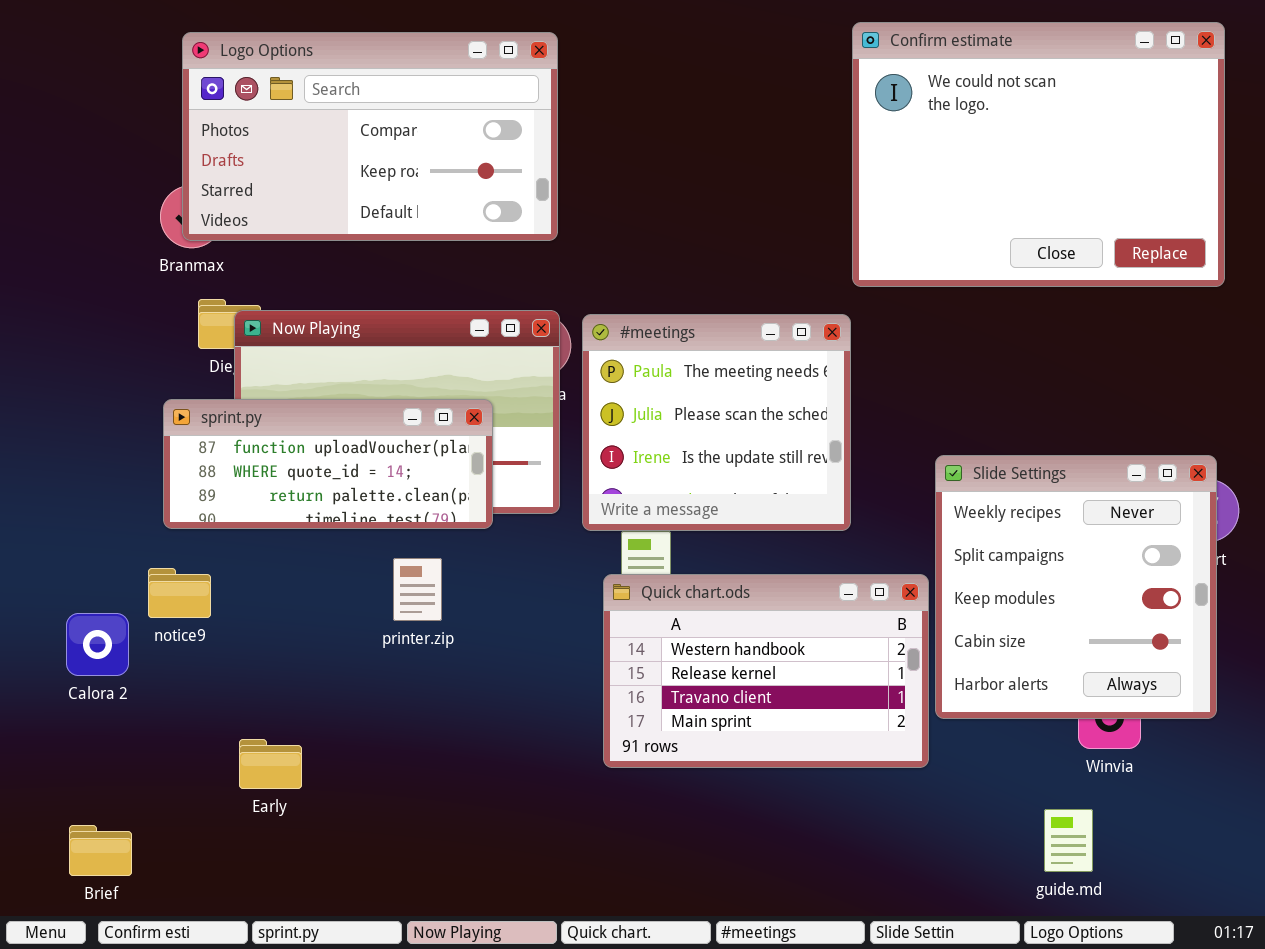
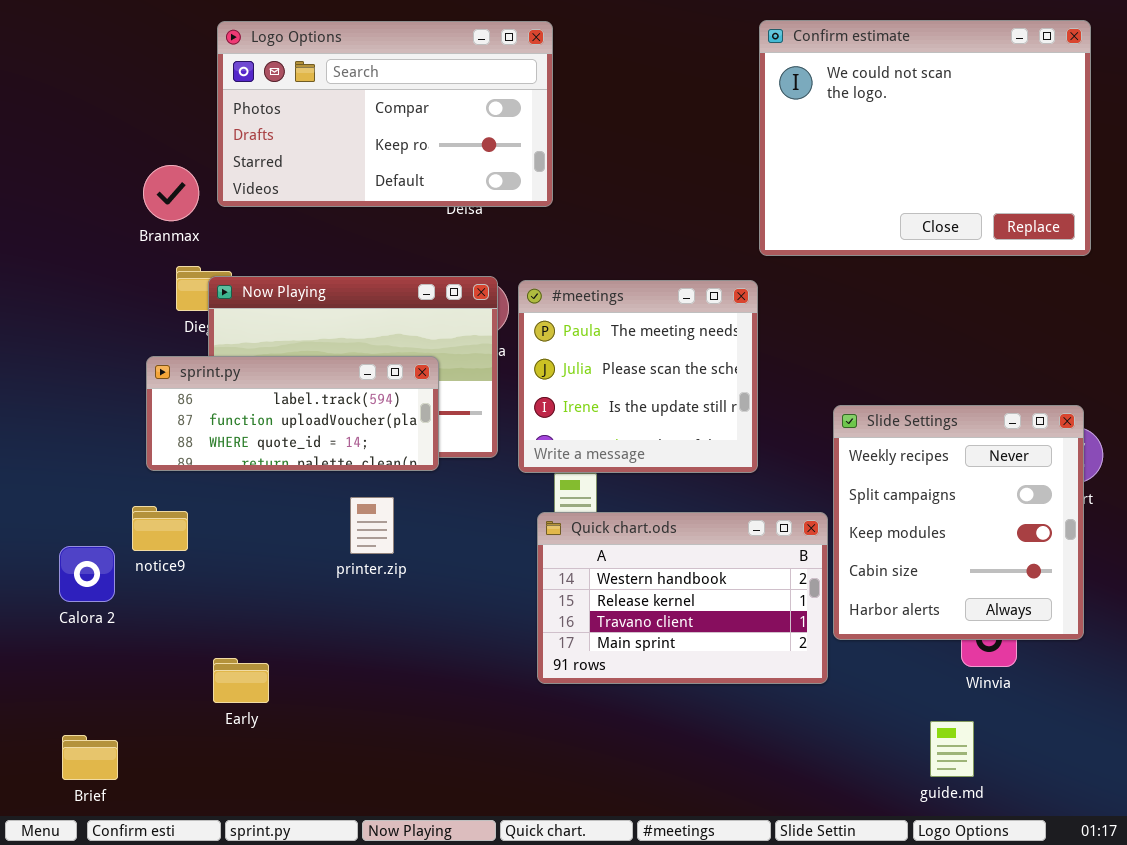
Logo Options: [182,32,558,241] -> [217,21,553,207], moved
sprint.py: [163,399,493,529] -> [146,356,439,471], scrolled up 1 row

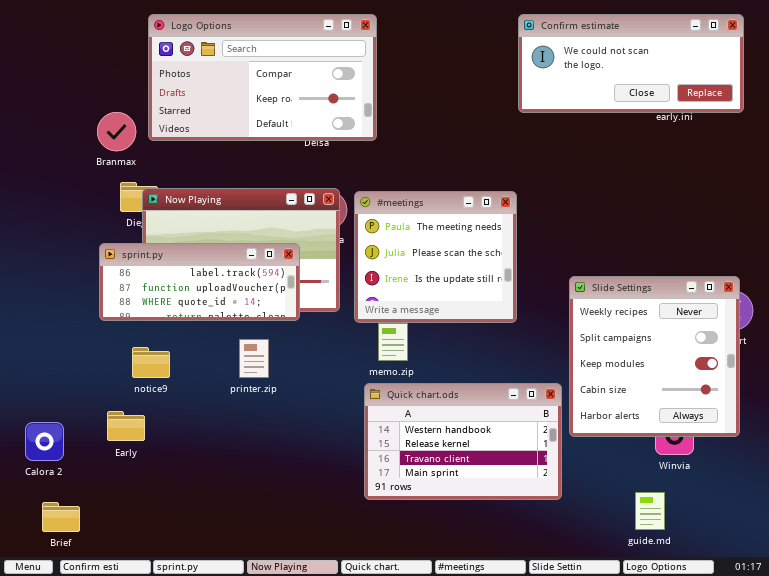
Confirm estimate: [759,20,1091,256] -> [518,14,744,113], resized
notice9: [132,506,188,551] -> [132,347,170,378], moved
Quick chart.ods: [537,512,828,684] -> [364,383,562,500], moved
Calora 2: [59,546,115,602] -> [25,422,64,461], moved
Early: [213,658,269,703] -> [107,411,145,441], moved

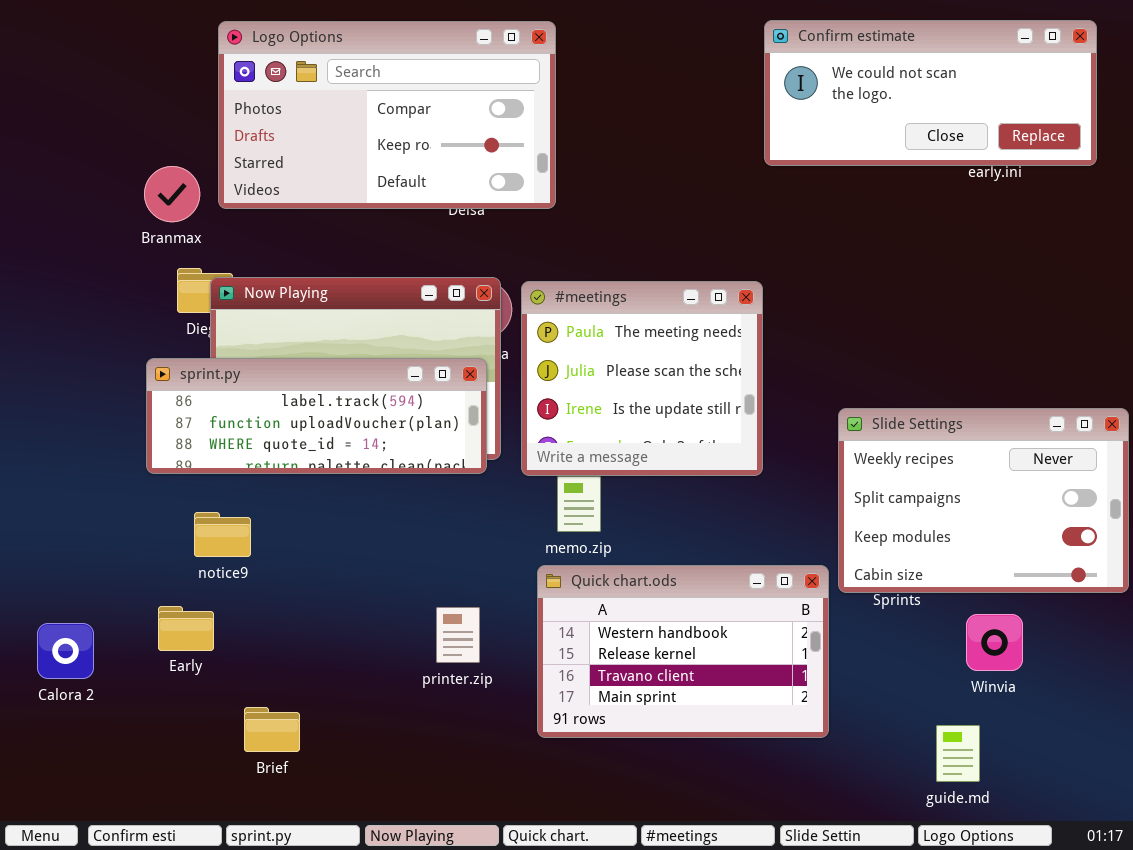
sprint.py: [99,243,300,321] -> [146,358,487,474], resized
Slide Settings: [569,276,740,437] -> [838,408,1129,593], resized
printer.zip: [239,339,269,378] -> [436,607,480,663], moved
Brief: [42,502,80,532] -> [244,707,300,752], moved

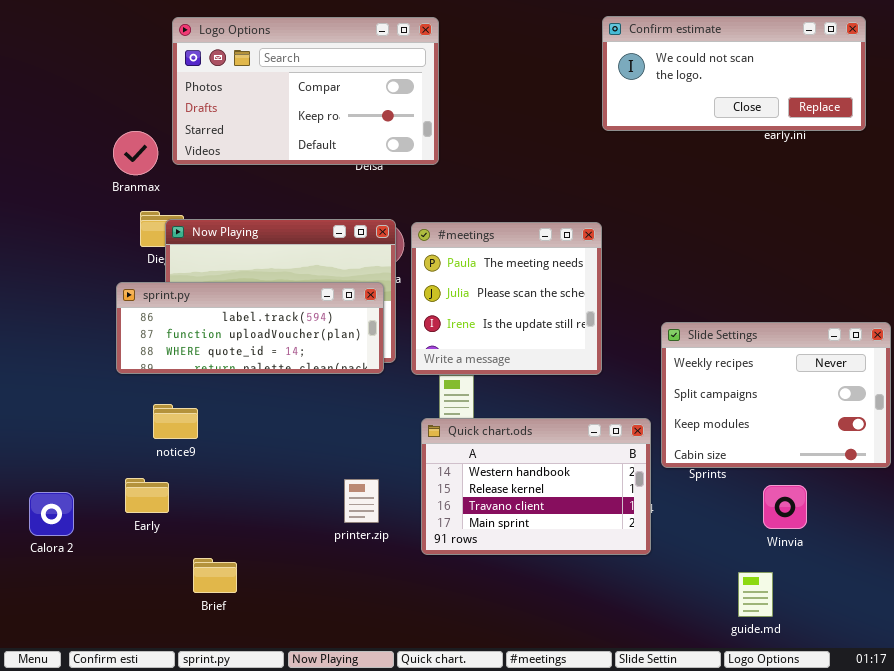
Quick chart.ods: [537,565,829,738] -> [421,418,651,555], moved

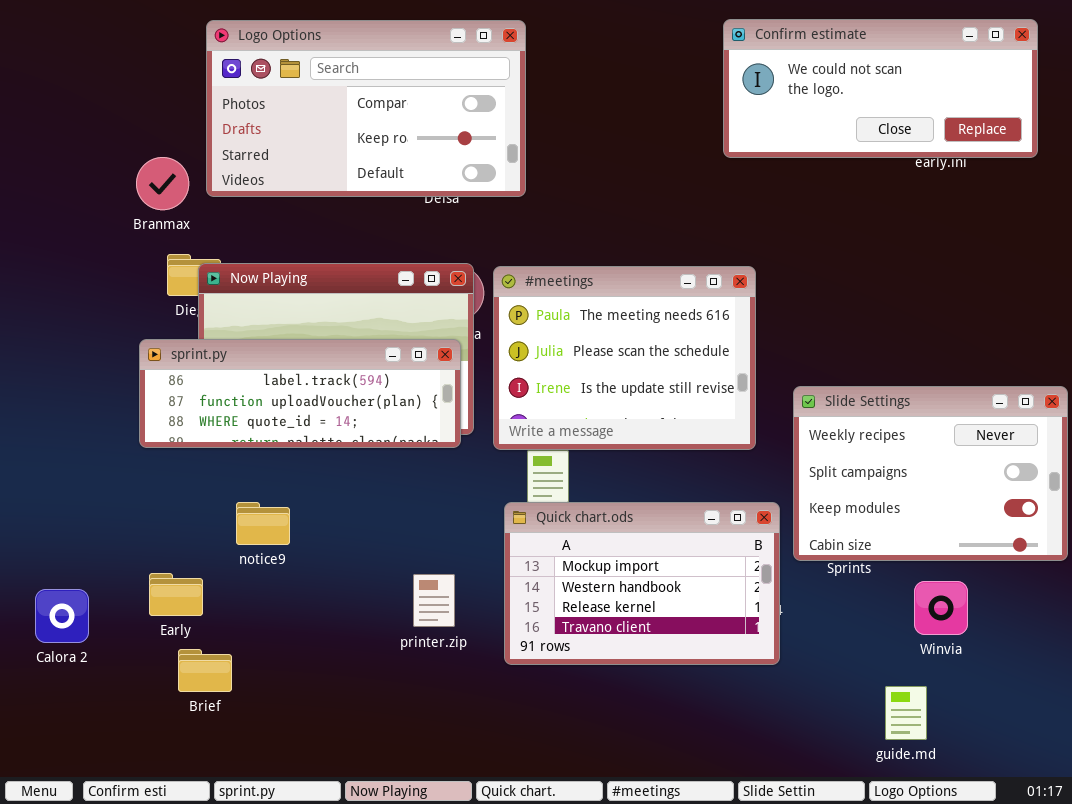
#meetings: [411,222,602,375] -> [493,266,756,450], resized
notice9: [153,404,198,439] -> [236,502,290,545], moved
Quick chart.ods: [421,418,651,555] -> [504,502,780,665], scrolled up 1 row
Brief: [193,558,237,593] -> [178,649,232,692], moved

